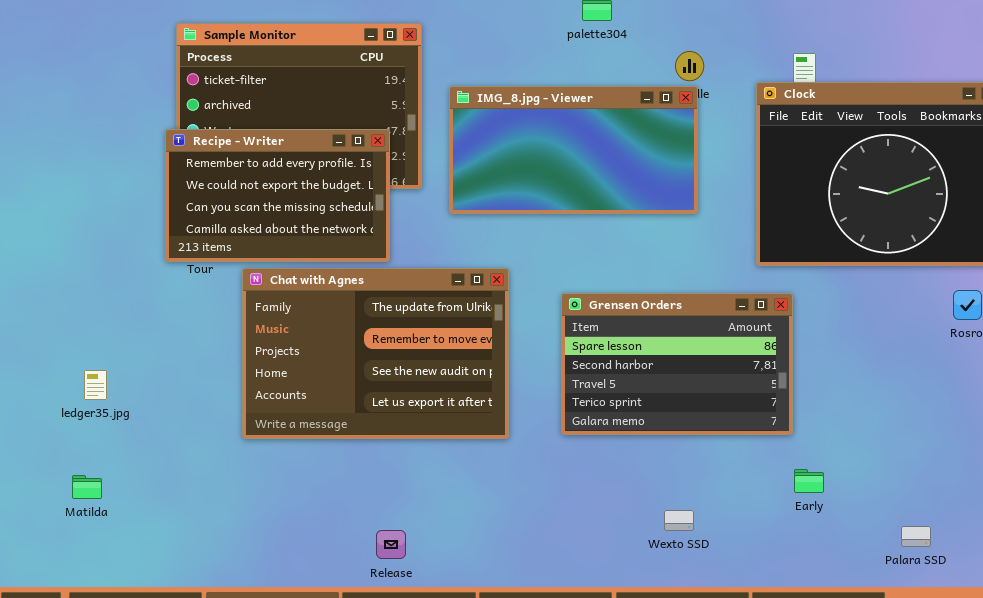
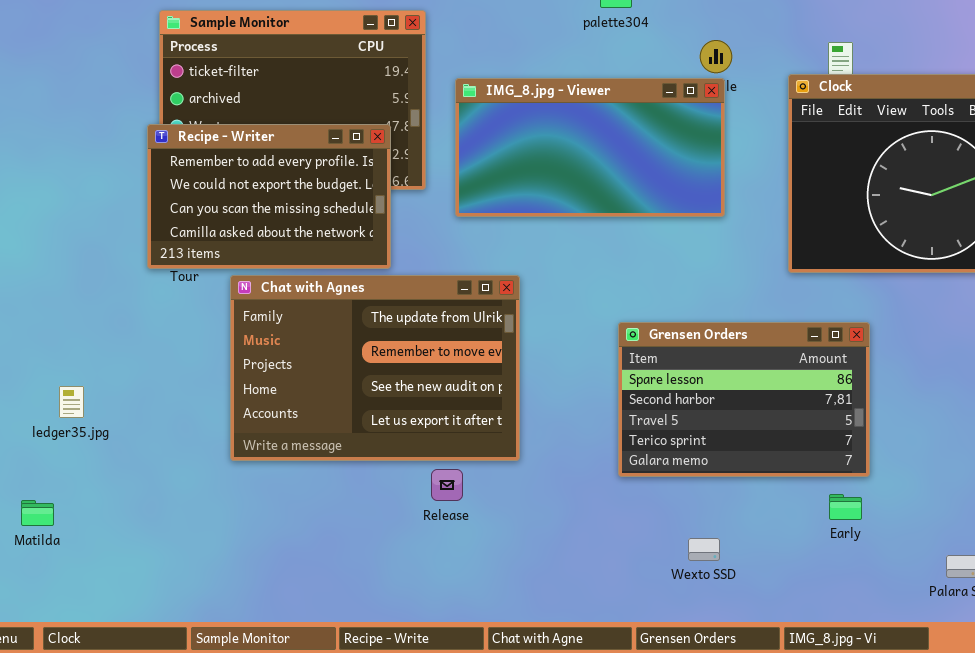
Grensen Orders: [561,293,793,435] -> [618,322,870,477], moved
Matilda: [72,475,102,499] -> [21,500,54,526], moved
Release: [376,530,406,559] -> [431,469,463,501], moved

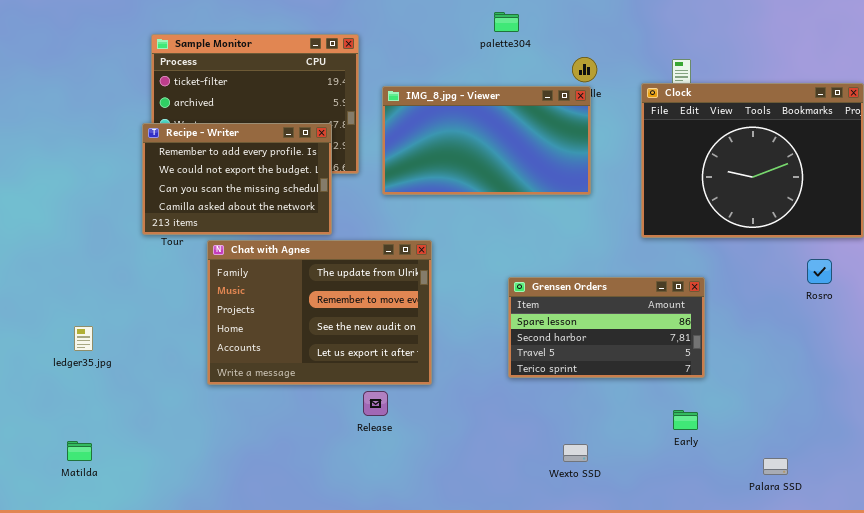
Grensen Orders: [618,322,870,477] -> [508,277,705,378], resized
Matilda: [21,500,54,526] -> [67,441,92,461], moved

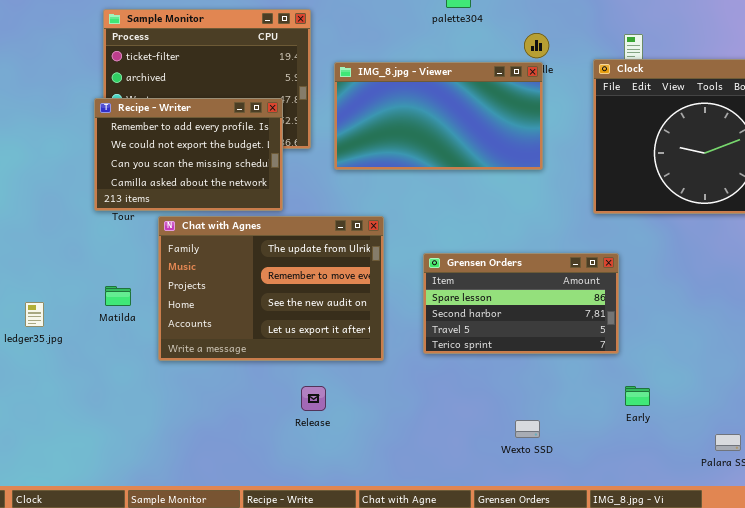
Grensen Orders: [508,277,705,378] -> [423,253,619,354], moved
Release: [363,391,388,416] -> [301,386,326,411], moved
Matilda: [67,441,92,461] -> [105,286,131,306], moved

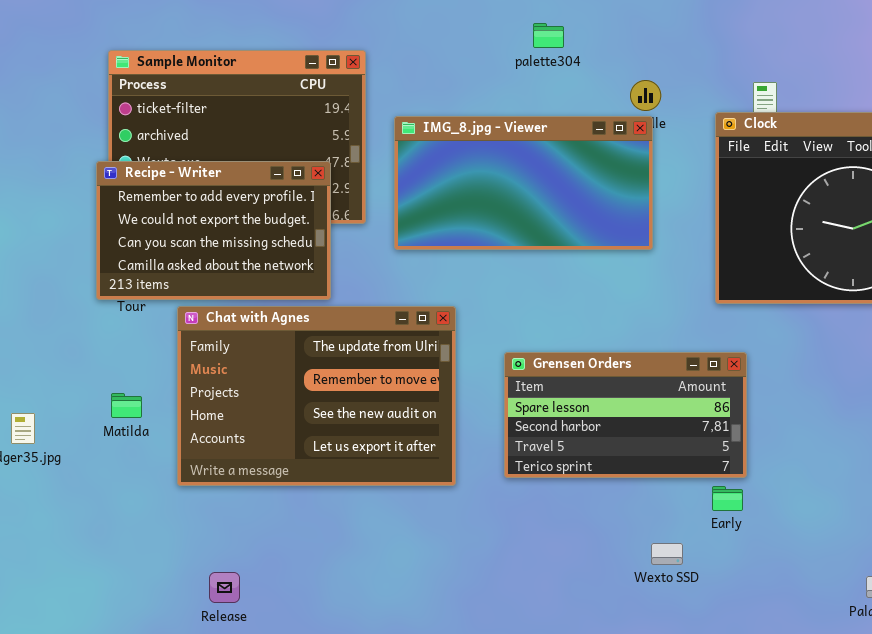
Release: [301,386,326,411] -> [209,572,240,603], moved
Early: [625,386,650,406] -> [712,486,743,511], moved
Wexto SSD: [515,420,540,438] -> [651,543,683,565], moved

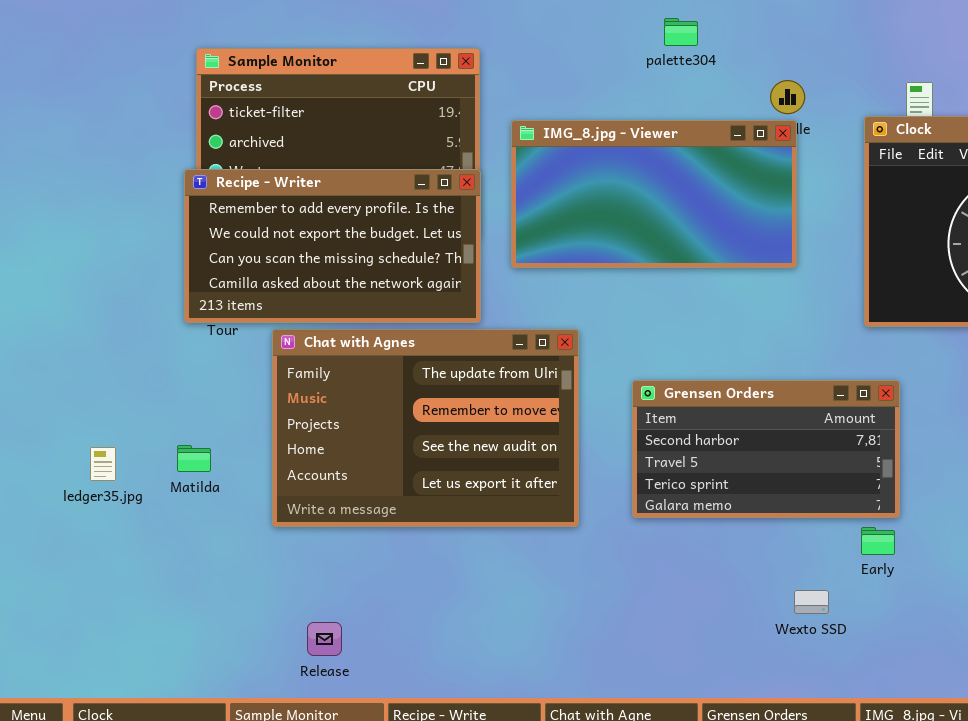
Recipe - Writer: [96,161,331,300] -> [184,169,481,323], resized
Grensen Orders: [504,352,747,478] -> [632,380,900,518], scrolled down 1 row
Matilda: [111,393,142,418] -> [177,445,211,472], moved

